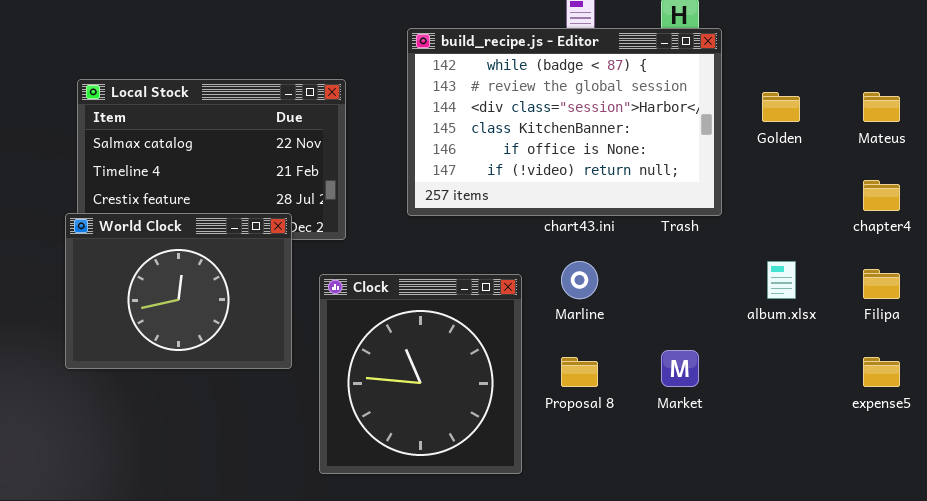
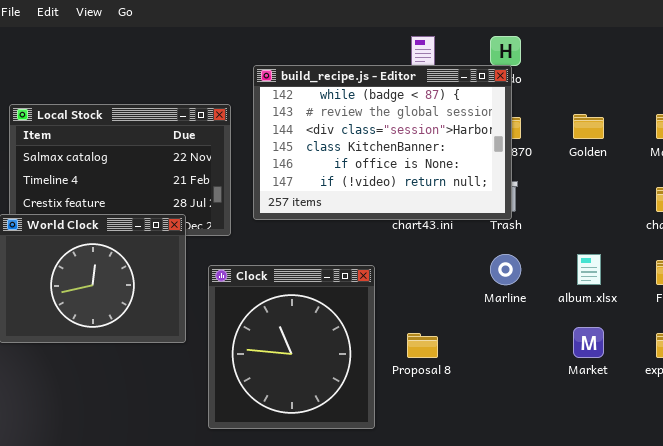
build_recipe.js - Editor: [407,28,722,216] -> [253,65,512,220], moved
Marline: [561,261,598,299] -> [490,254,521,285], moved
Market: [661,350,699,387] -> [573,327,604,358], moved

